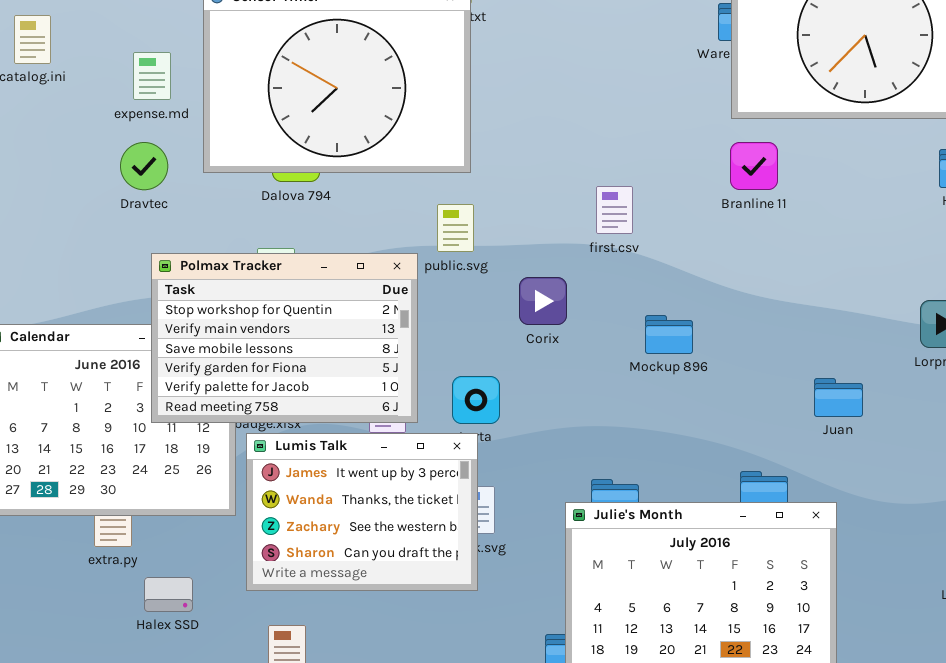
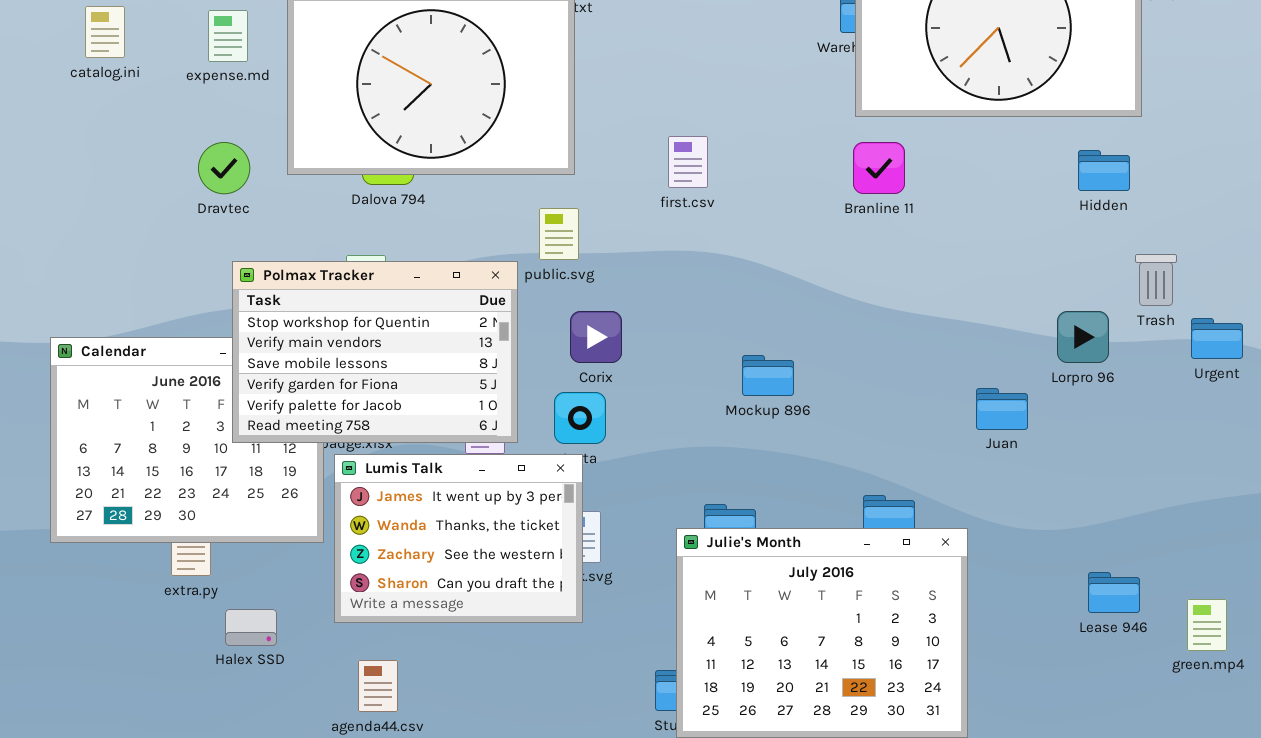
expense.md: [133,52,171,100] -> [208,10,248,62], moved
first.csv: [596,186,633,234] -> [668,136,708,188], moved
Corix: [519,277,567,325] -> [570,311,622,363], moved
Mockup 896: [645,315,693,354] -> [742,355,794,396], moved
Juan: [814,378,863,417] -> [976,388,1028,430], moved

